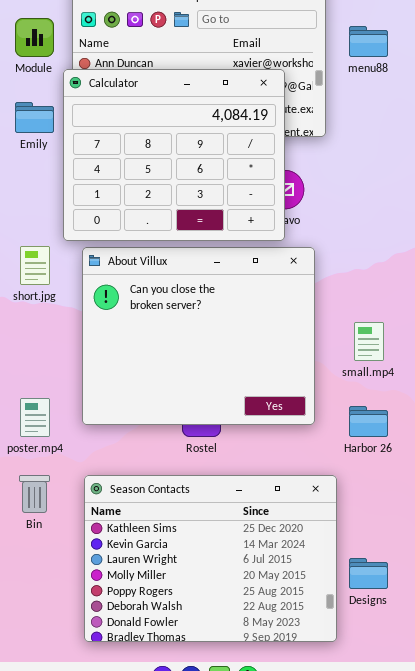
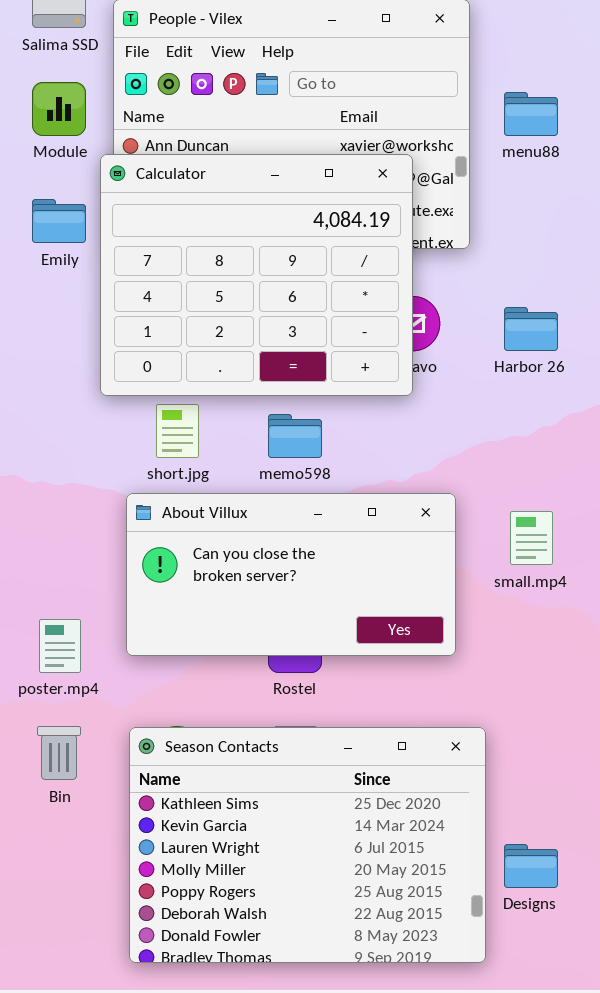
short.jpg: [20,246,50,285] -> [156,404,199,458], moved
About Villux: [82,247,315,425] -> [126,493,456,656], resized
Harbor 26: [349,406,388,437] -> [504,307,558,351], moved

